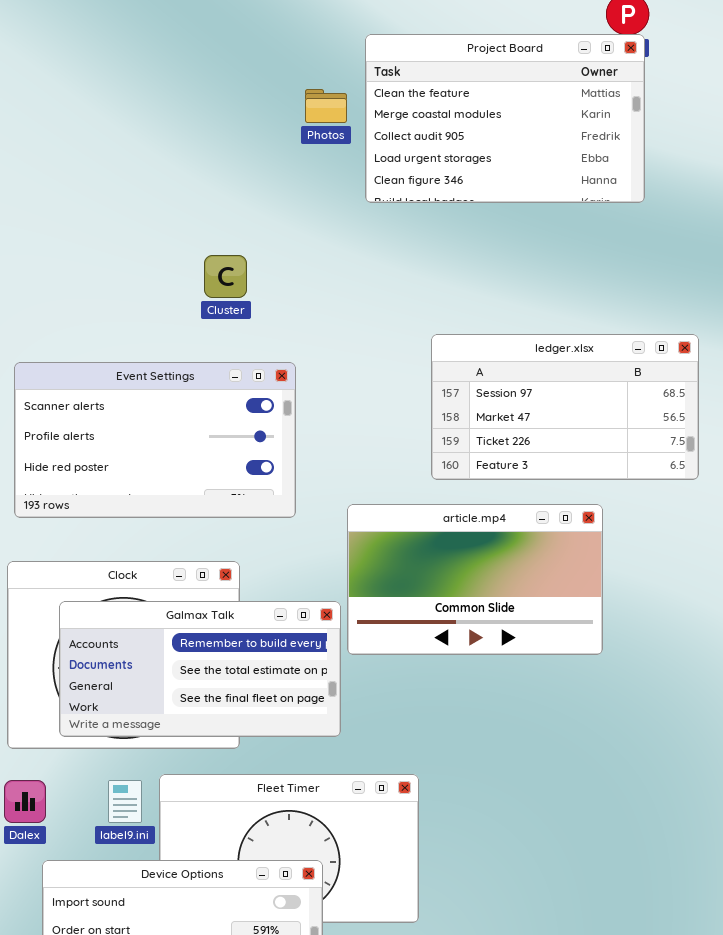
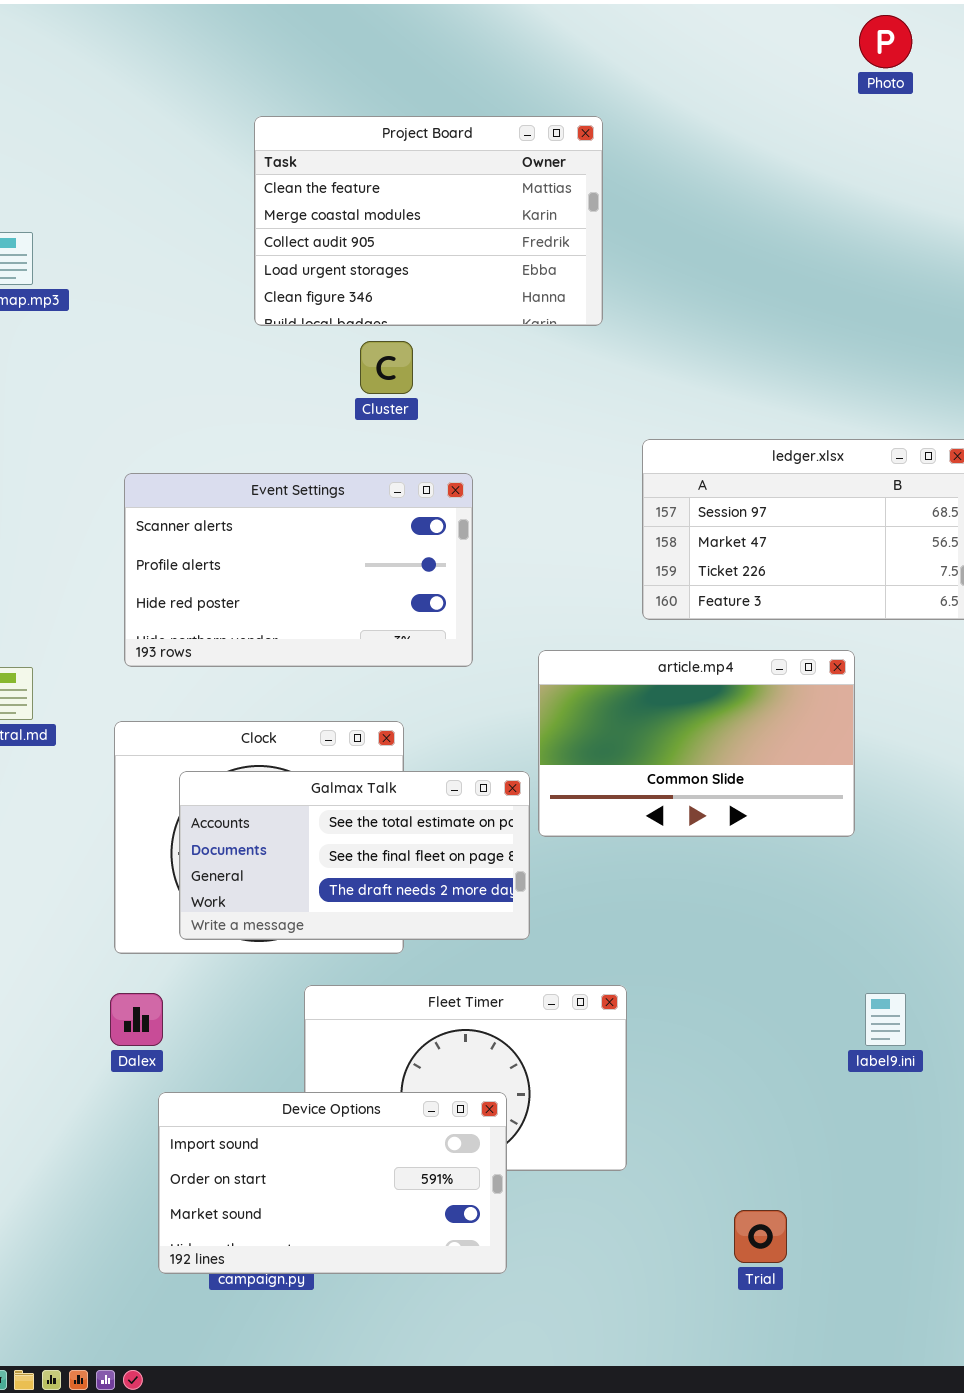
Project Board: [365,34,645,203] -> [254,116,603,326], moved
Galmax Talk: [59,601,341,737] -> [179,771,530,940], scrolled down 1 row
label9.ini: [108,780,142,823] -> [865,993,906,1046], moved

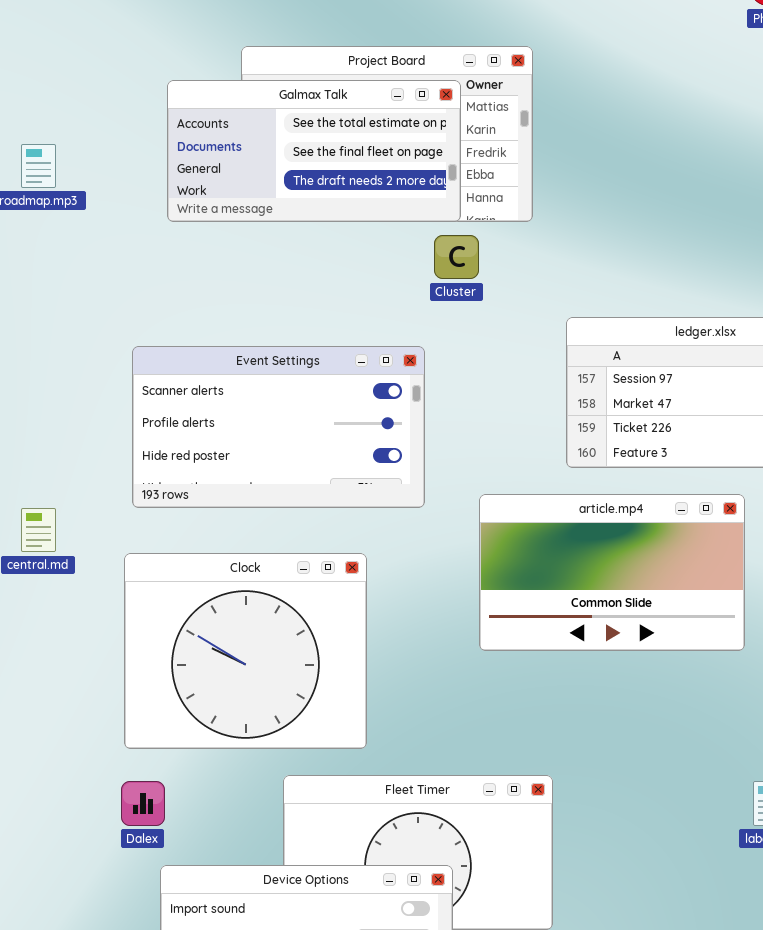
Cluster: [360,341,413,394] -> [434,235,479,279], moved
Galmax Talk: [179,771,530,940] -> [167,80,461,222], moved

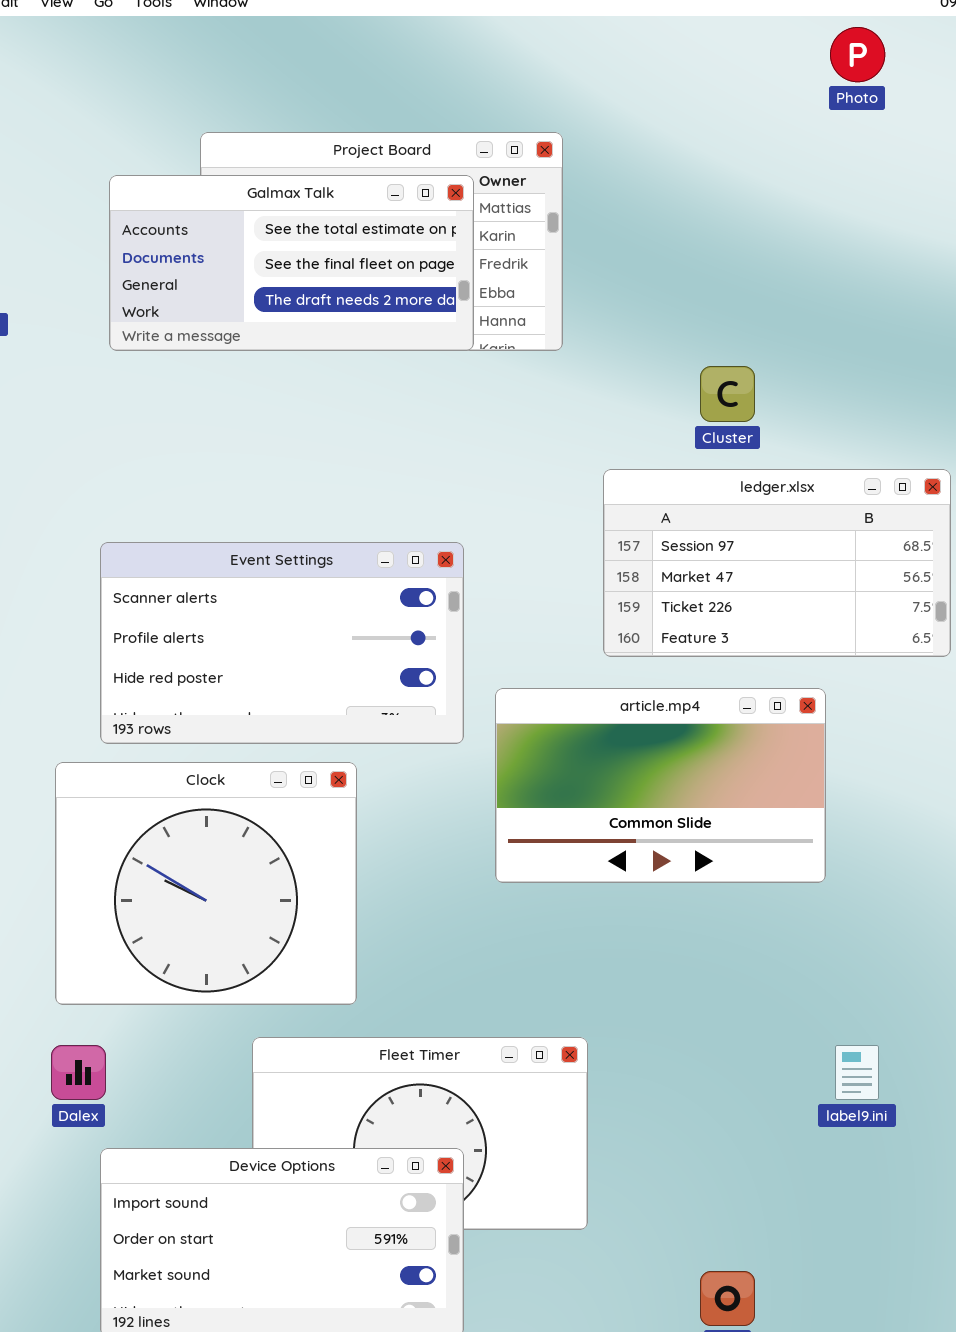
Cluster: [434,235,479,279] -> [700,366,755,422], moved
Event Settings: [132,346,425,508] -> [100,542,464,744], moved

